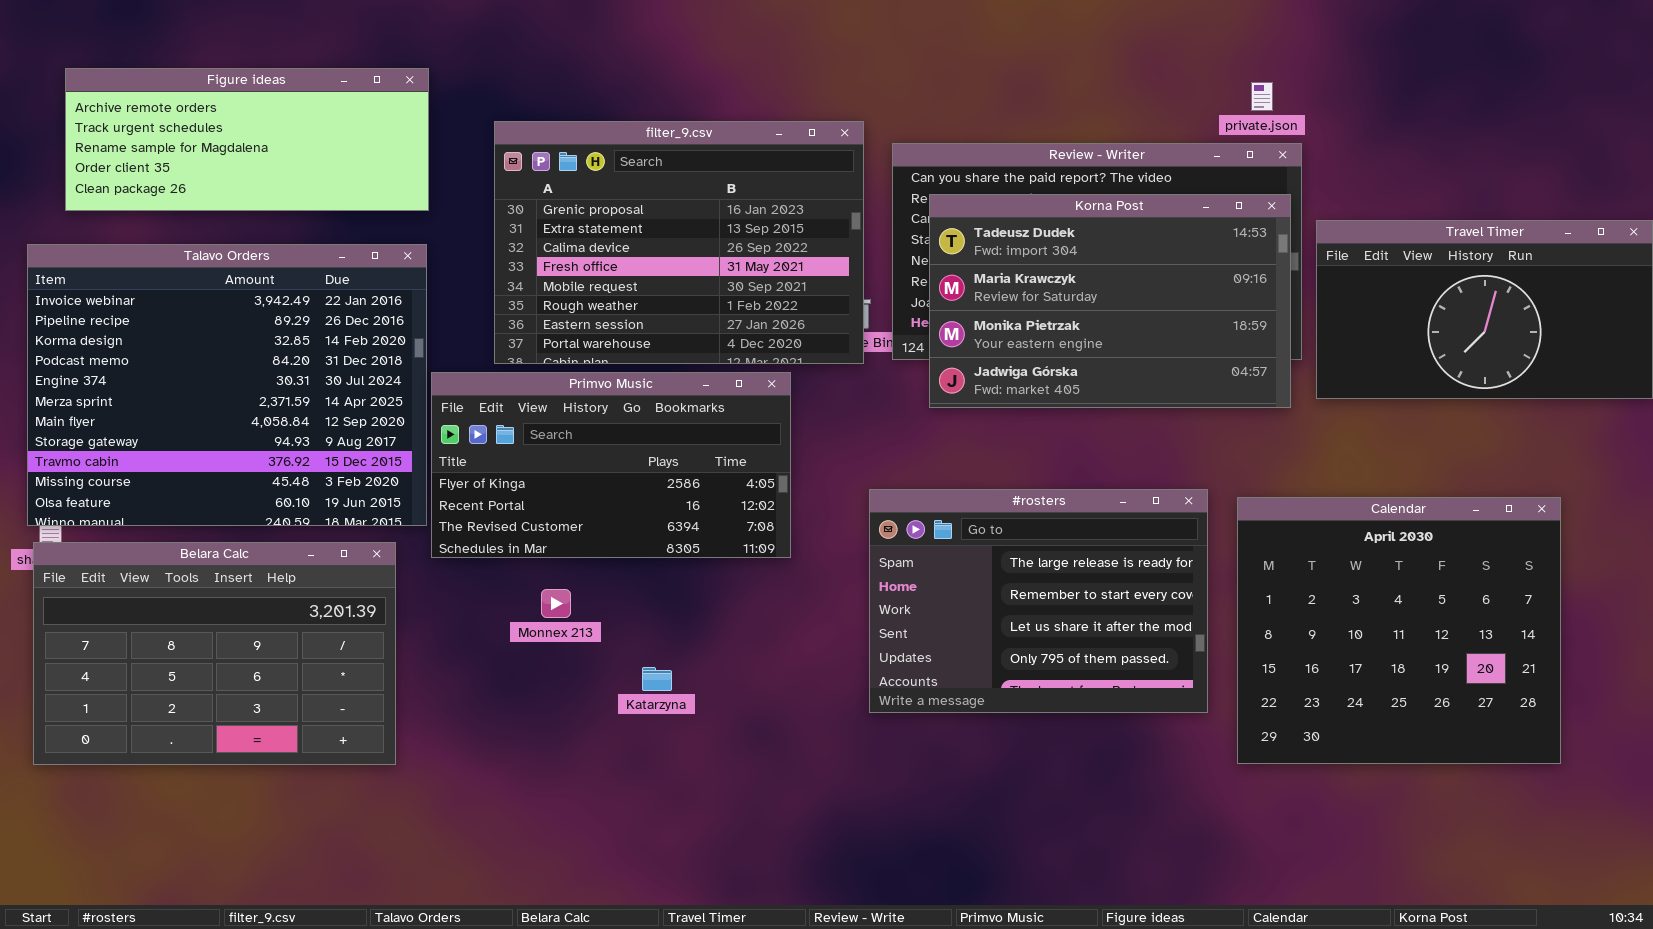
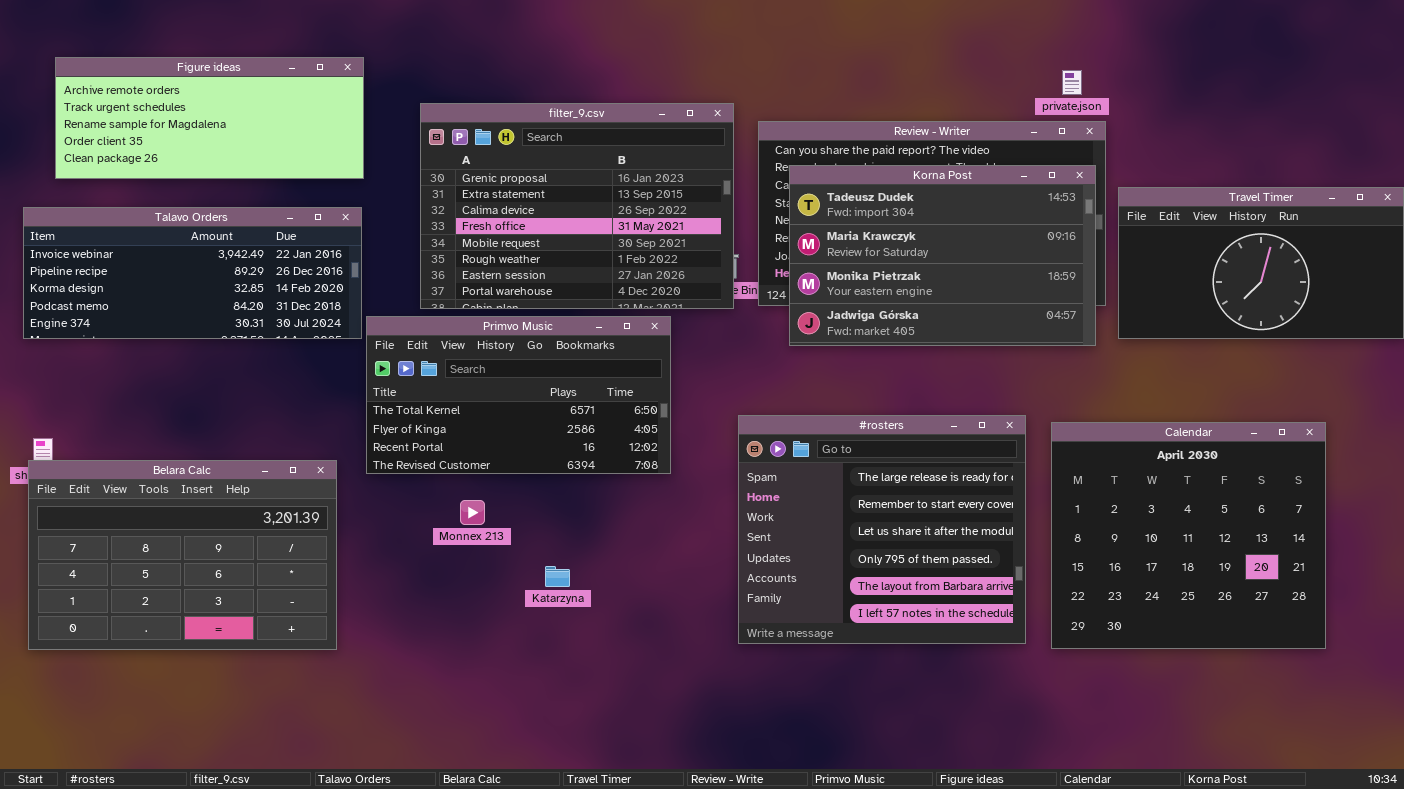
Talavo Orders: [27,244,427,526] -> [23,207,362,339], resized
Primvo Music: [431,372,791,558] -> [366,316,671,474], scrolled up 1 row
#rosters: [869,489,1208,713] -> [738,415,1026,644], resized

